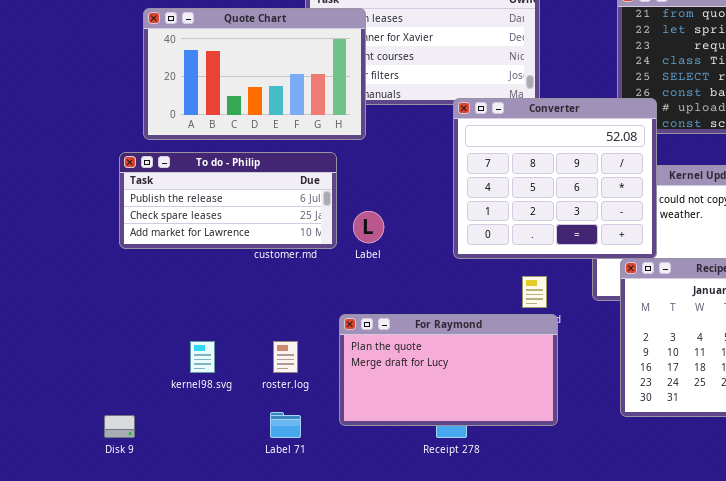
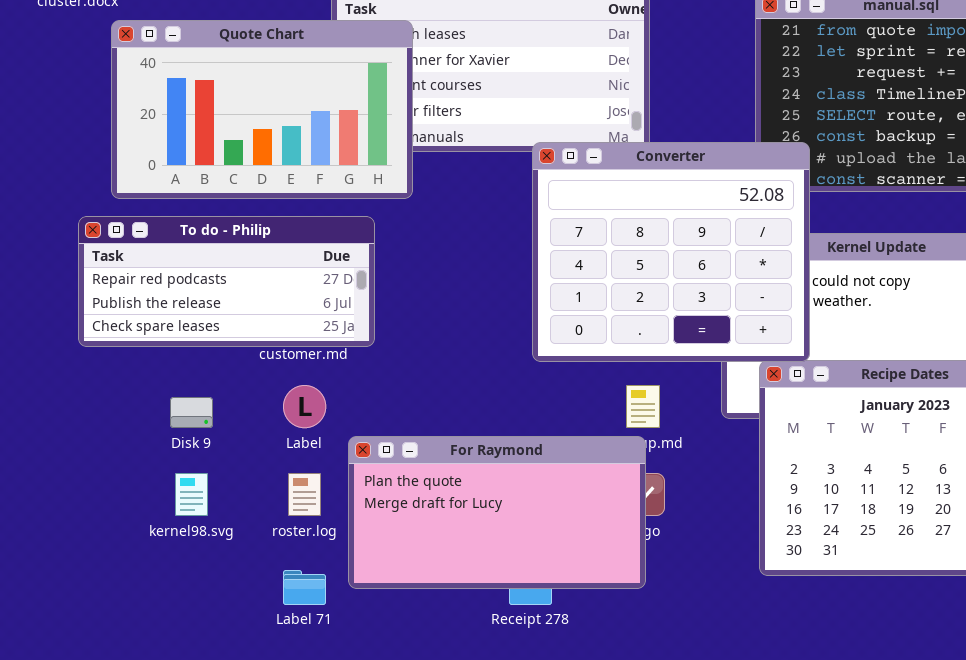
To do - Philip: [119,152,337,249] -> [78,216,375,347], scrolled up 1 row
Label: [353,211,384,243] -> [283,385,326,428], moved
For Raymond: [339,314,558,426] -> [348,436,646,589], moved
Disk 9: [104,415,135,438] -> [170,397,213,428], moved

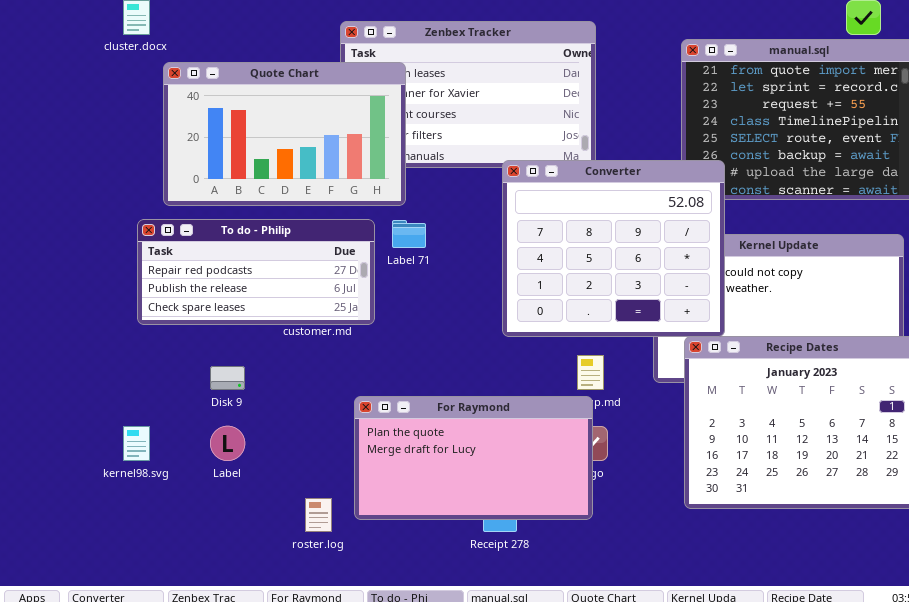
Label: [283,385,326,428] -> [210,426,245,461], moved
kernel98.svg: [175,473,208,516] -> [123,426,150,461], moved
roster.log: [288,473,321,516] -> [305,498,332,532], moved
Label 71: [283,570,326,605] -> [392,220,426,248], moved

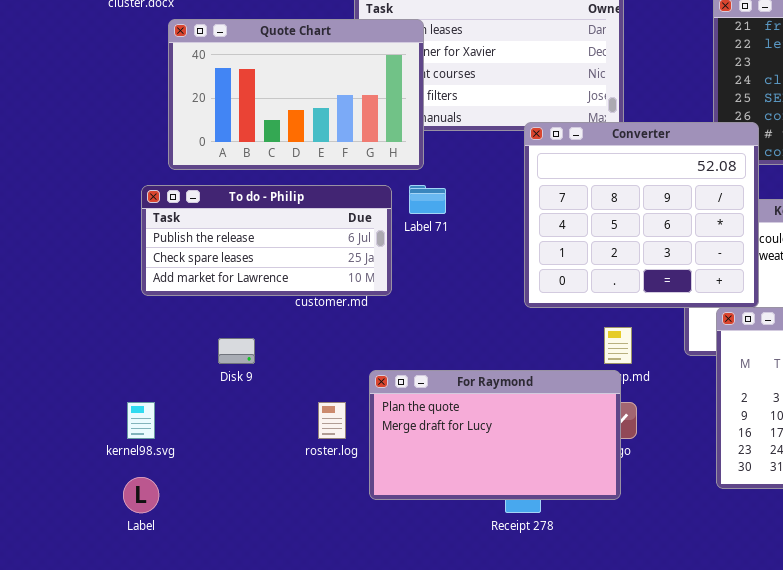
To do - Philip: [137,219,375,325] -> [141,185,392,296], scrolled down 1 row
Label: [210,426,245,461] -> [123,477,159,513], moved
roster.log: [305,498,332,532] -> [318,402,346,439], moved

